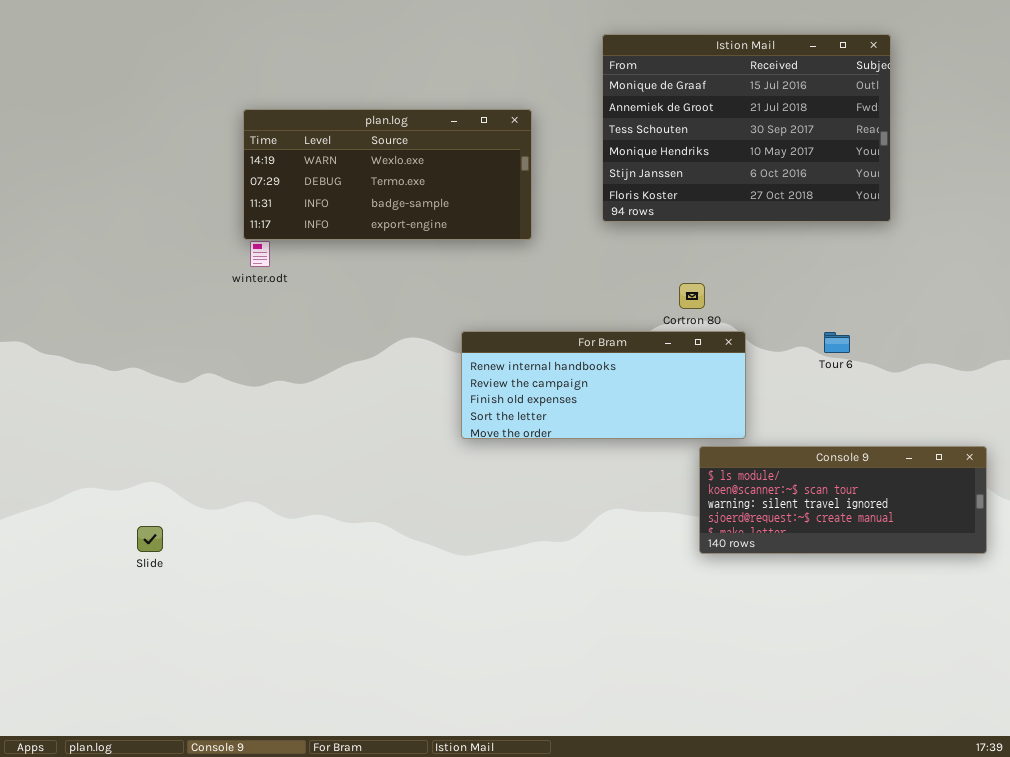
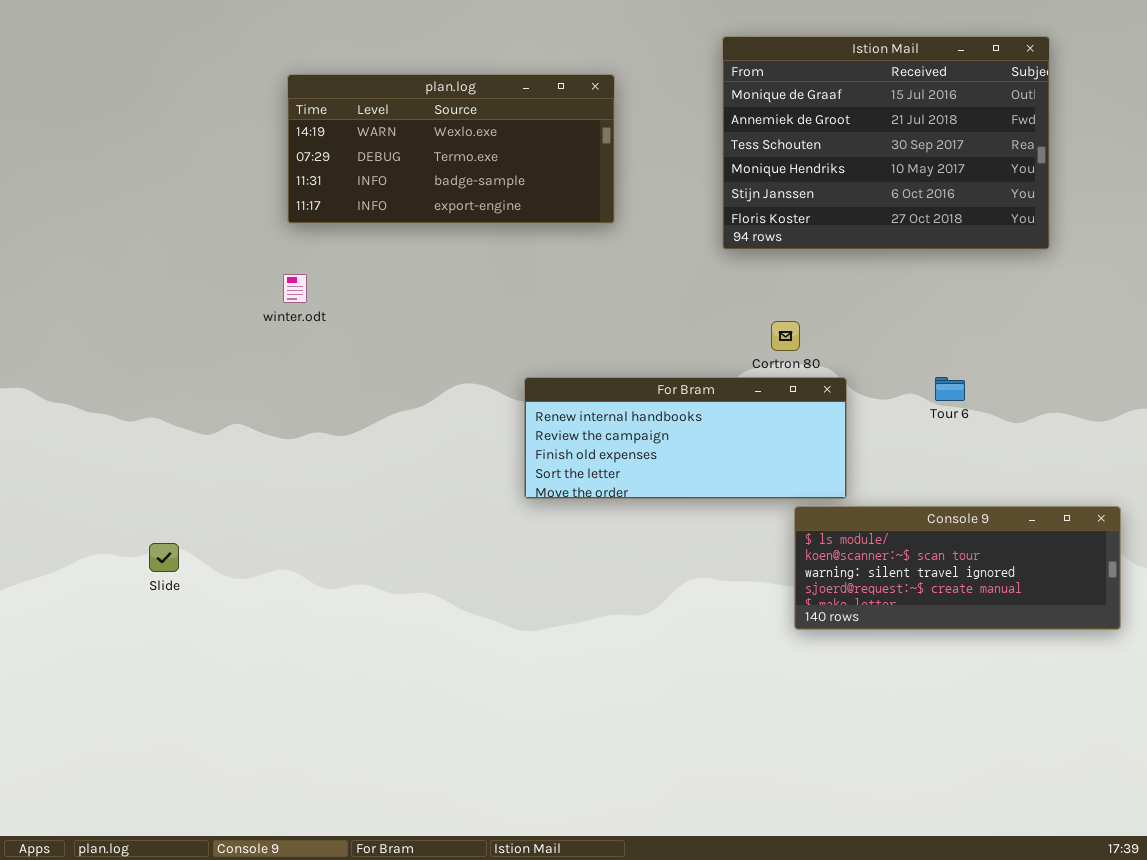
Istion Mail: [602,34,891,222] -> [722,36,1050,250], moved
plan.log: [243,109,532,240] -> [287,74,615,224], moved
Slide: [137,526,163,552] -> [149,543,179,572], moved

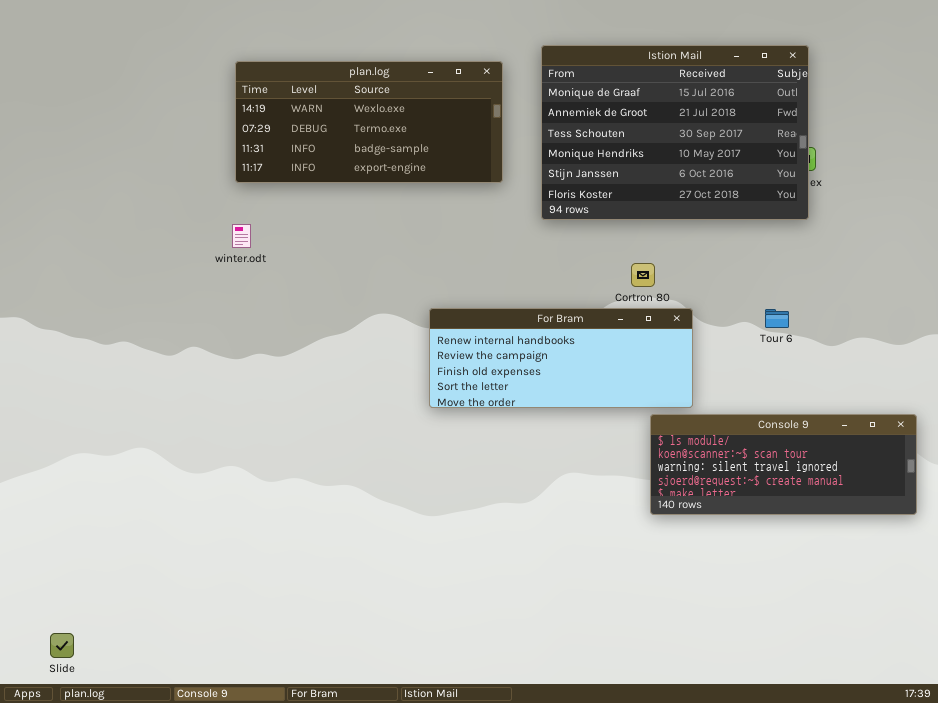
Istion Mail: [722,36,1050,250] -> [541,45,809,220], moved
Slide: [149,543,179,572] -> [50,633,74,658], moved

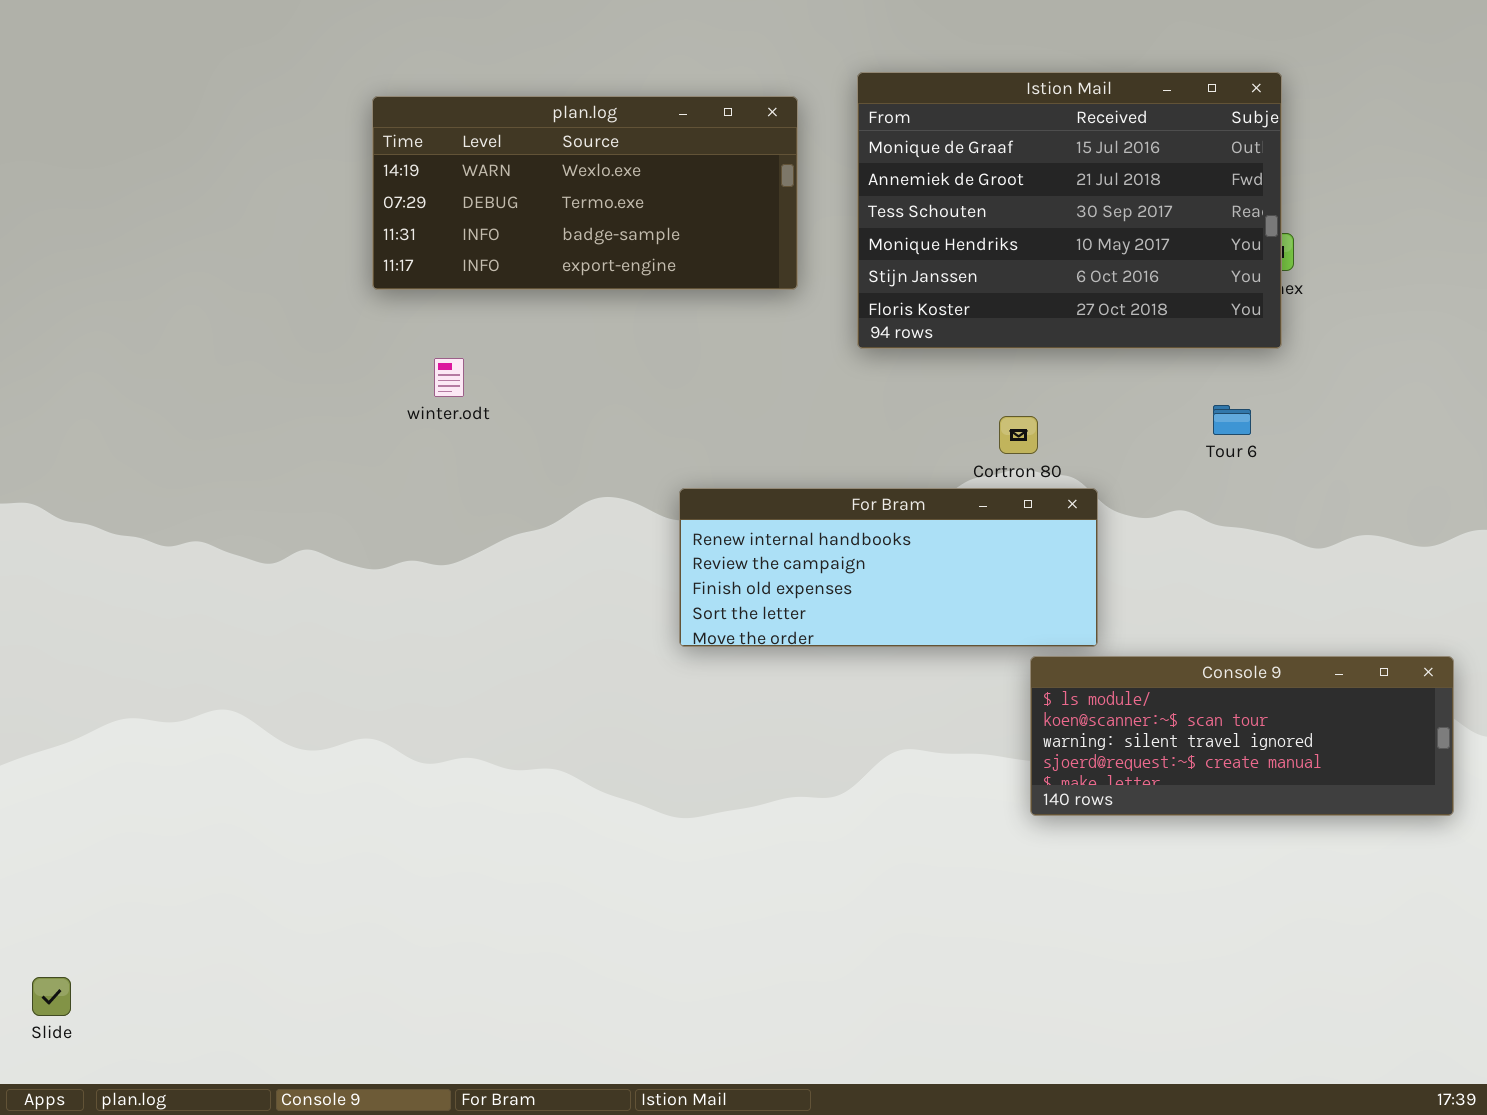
winter.odt: [232,224,251,248] -> [434,358,464,397], moved
Tour 6: [765,309,789,328] -> [1213,405,1251,435], moved
Slide: [50,633,74,658] -> [32,977,71,1016], moved

